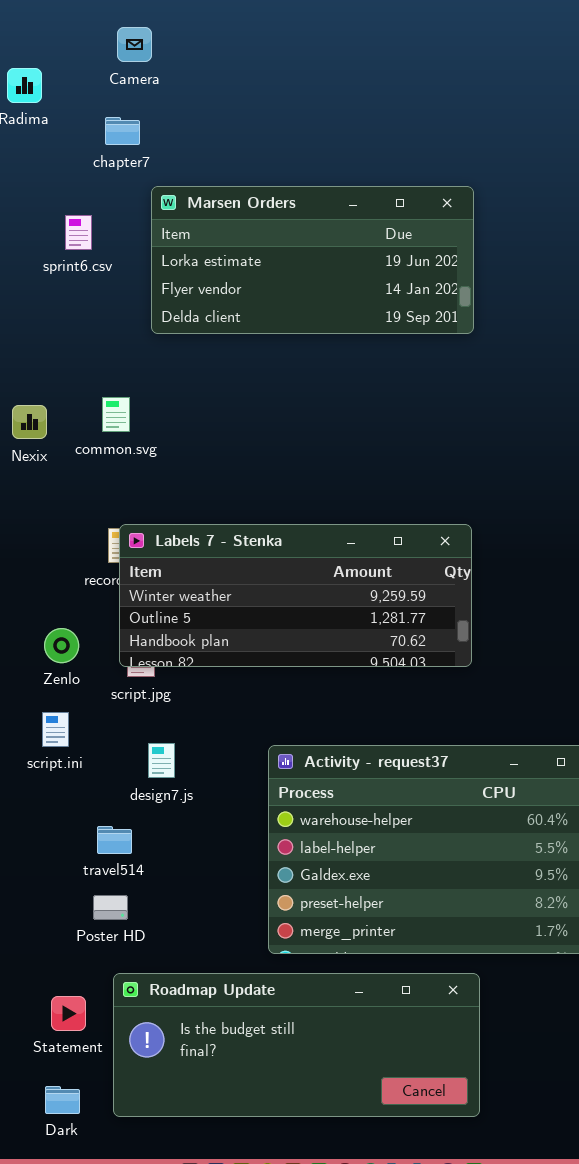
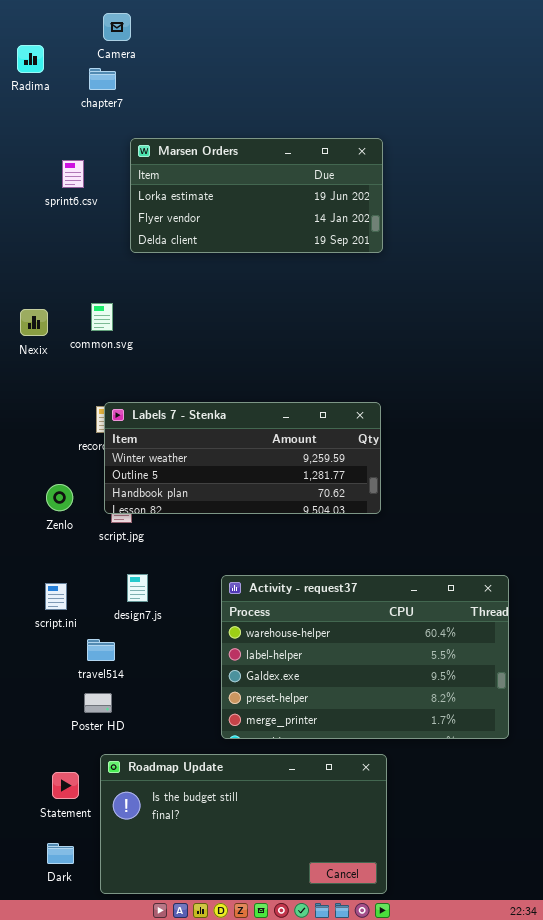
chapter7: [105,117,140,145] -> [89,68,116,90], moved
script.ini: [42,712,69,747] -> [45,583,67,610], moved
Roadmap Update: [113,973,480,1117] -> [100,754,387,894], resized

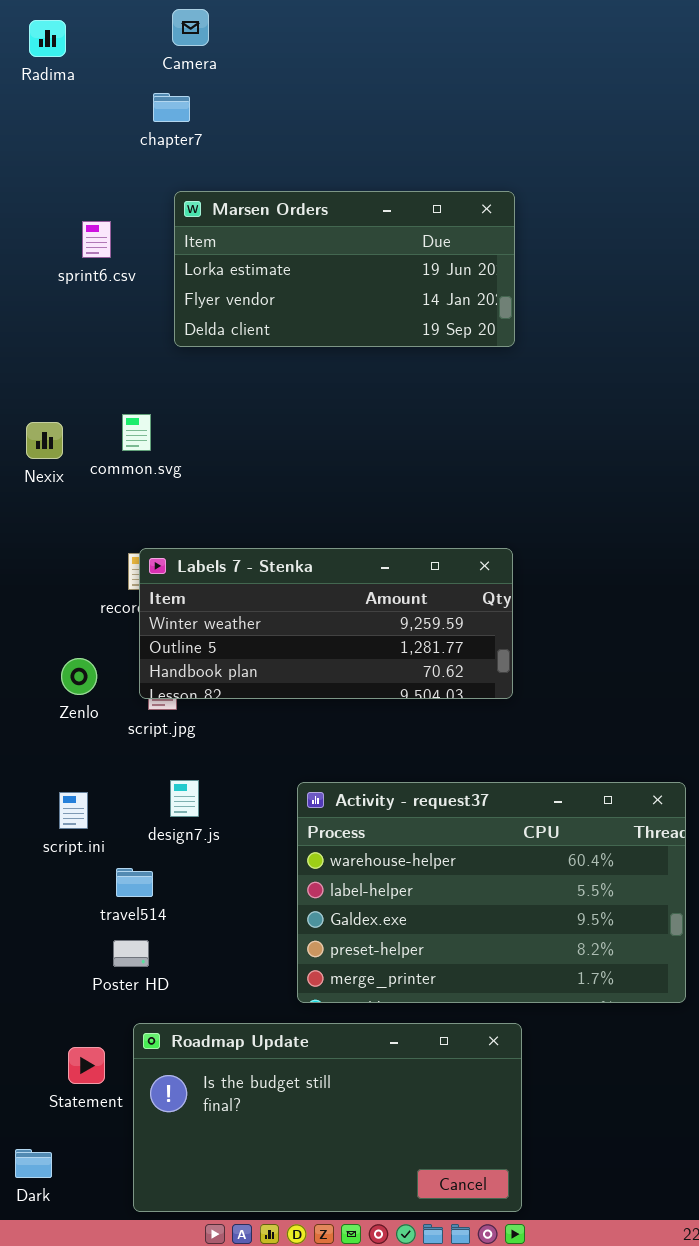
Camera: [103,13,131,41] -> [172,9,209,46], moved
Radima: [17,45,44,73] -> [29,20,66,57], moved
chapter7: [89,68,116,90] -> [153,93,190,122], moved
Dark: [47,843,74,864] -> [15,1149,52,1178], moved

